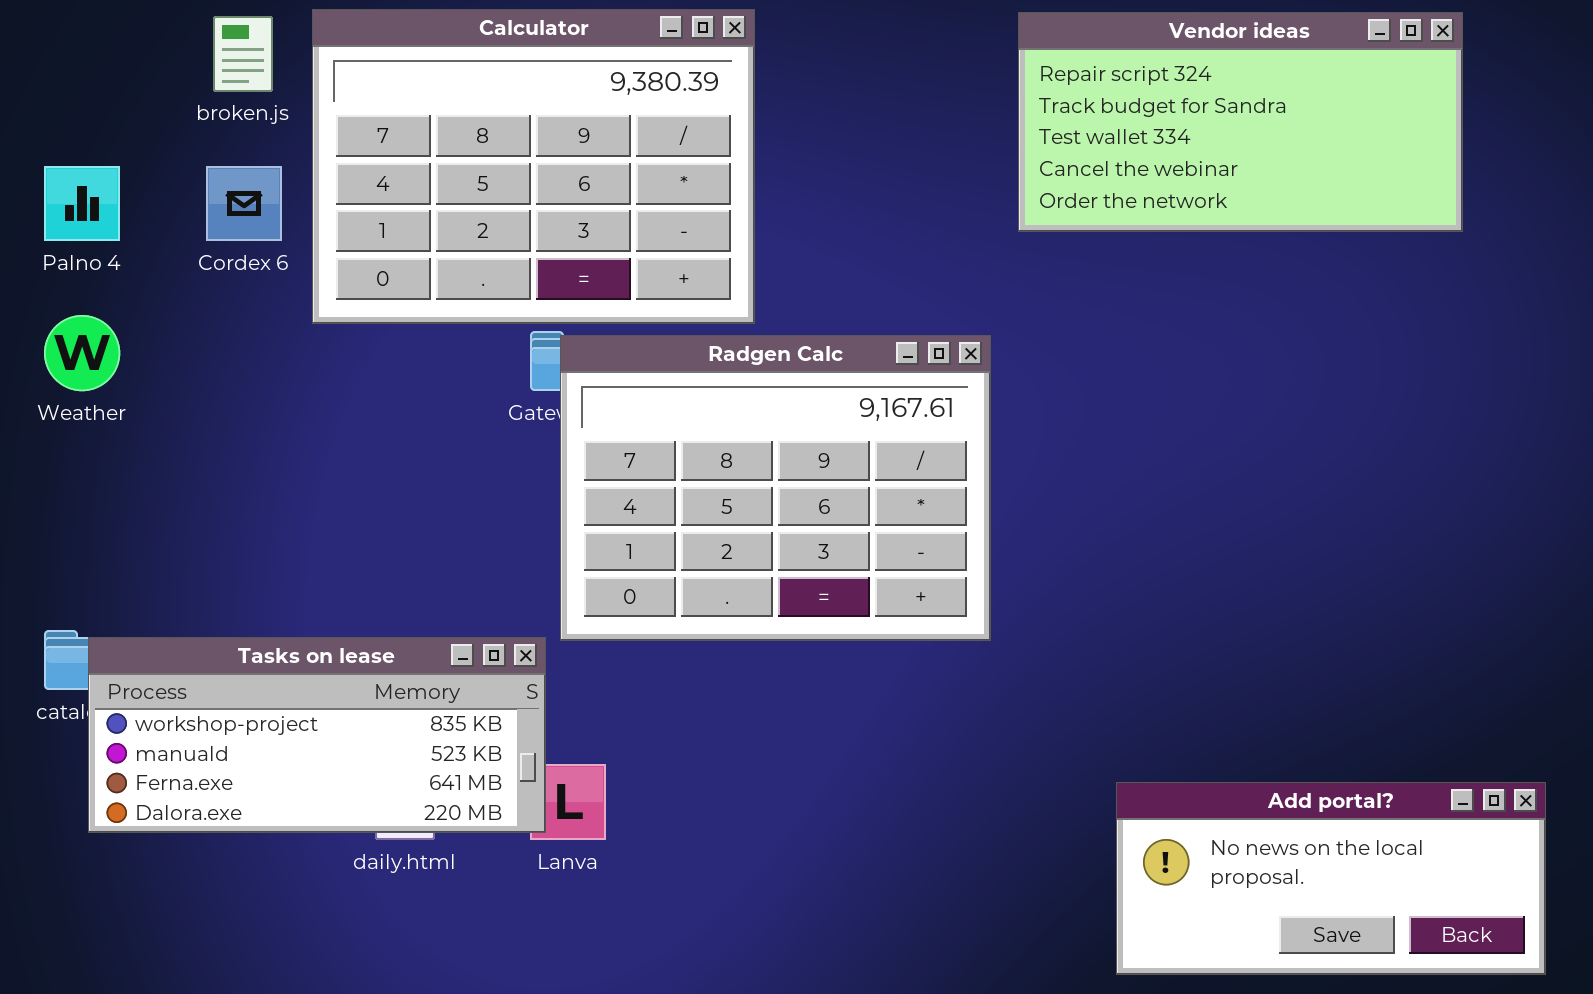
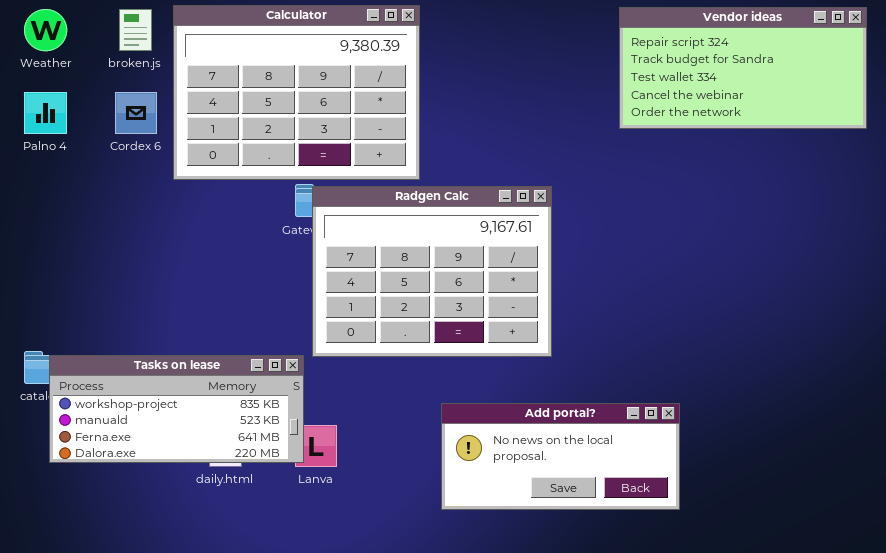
Vendor ideas: [1018,12,1463,232] -> [619,7,867,129], moved
Weather: [44,315,120,391] -> [24,9,67,51], moved
Add portal?: [1116,782,1546,975] -> [441,403,680,510], moved

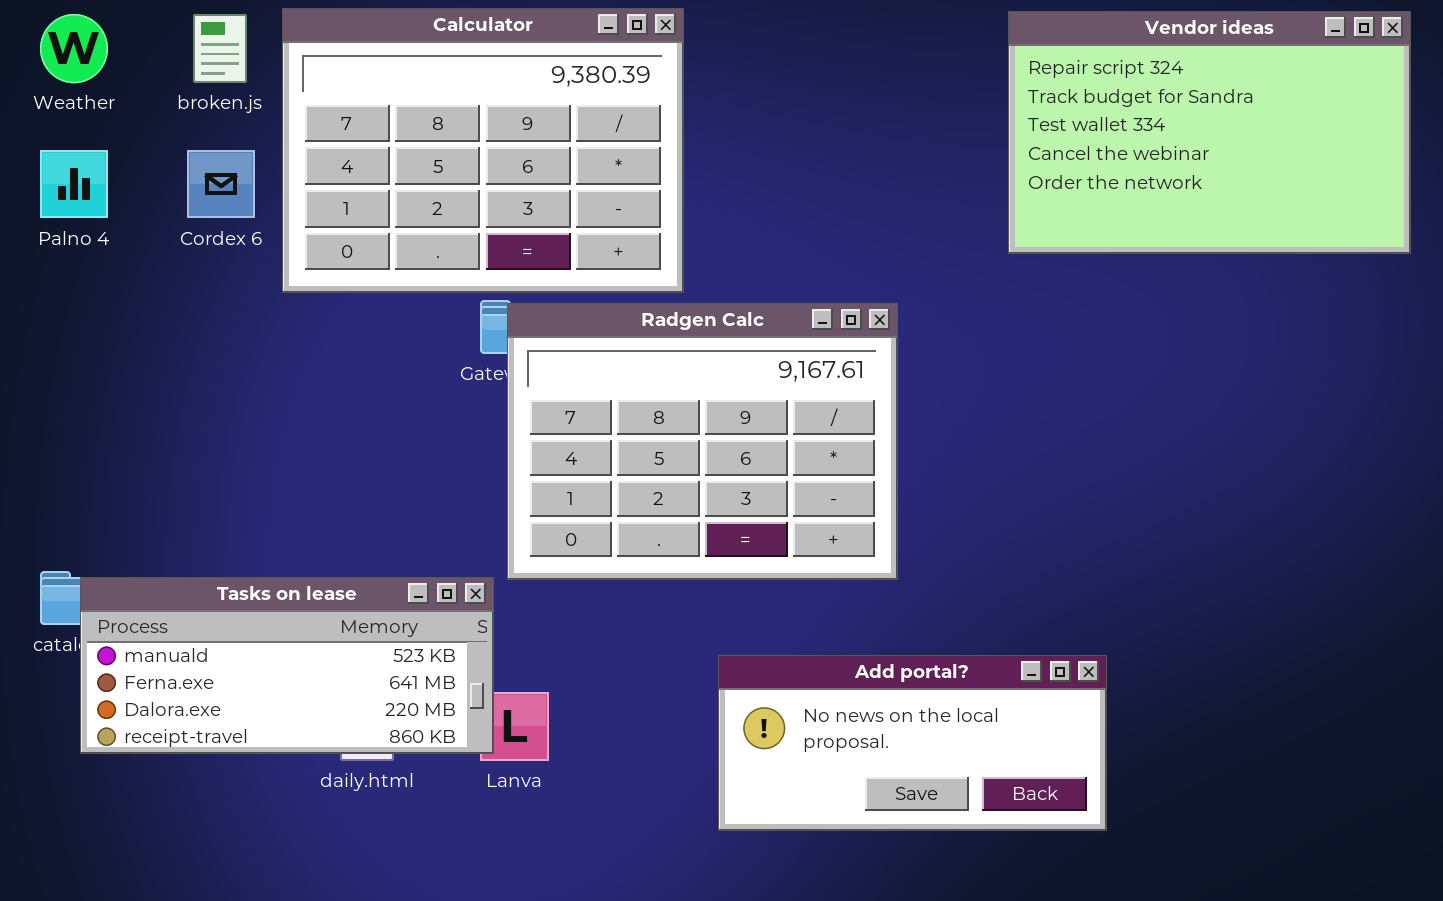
Vendor ideas: [619,7,867,129] -> [1008,11,1411,254], resized
Tasks on lease: [49,355,304,463] -> [80,577,494,754], scrolled down 1 row

